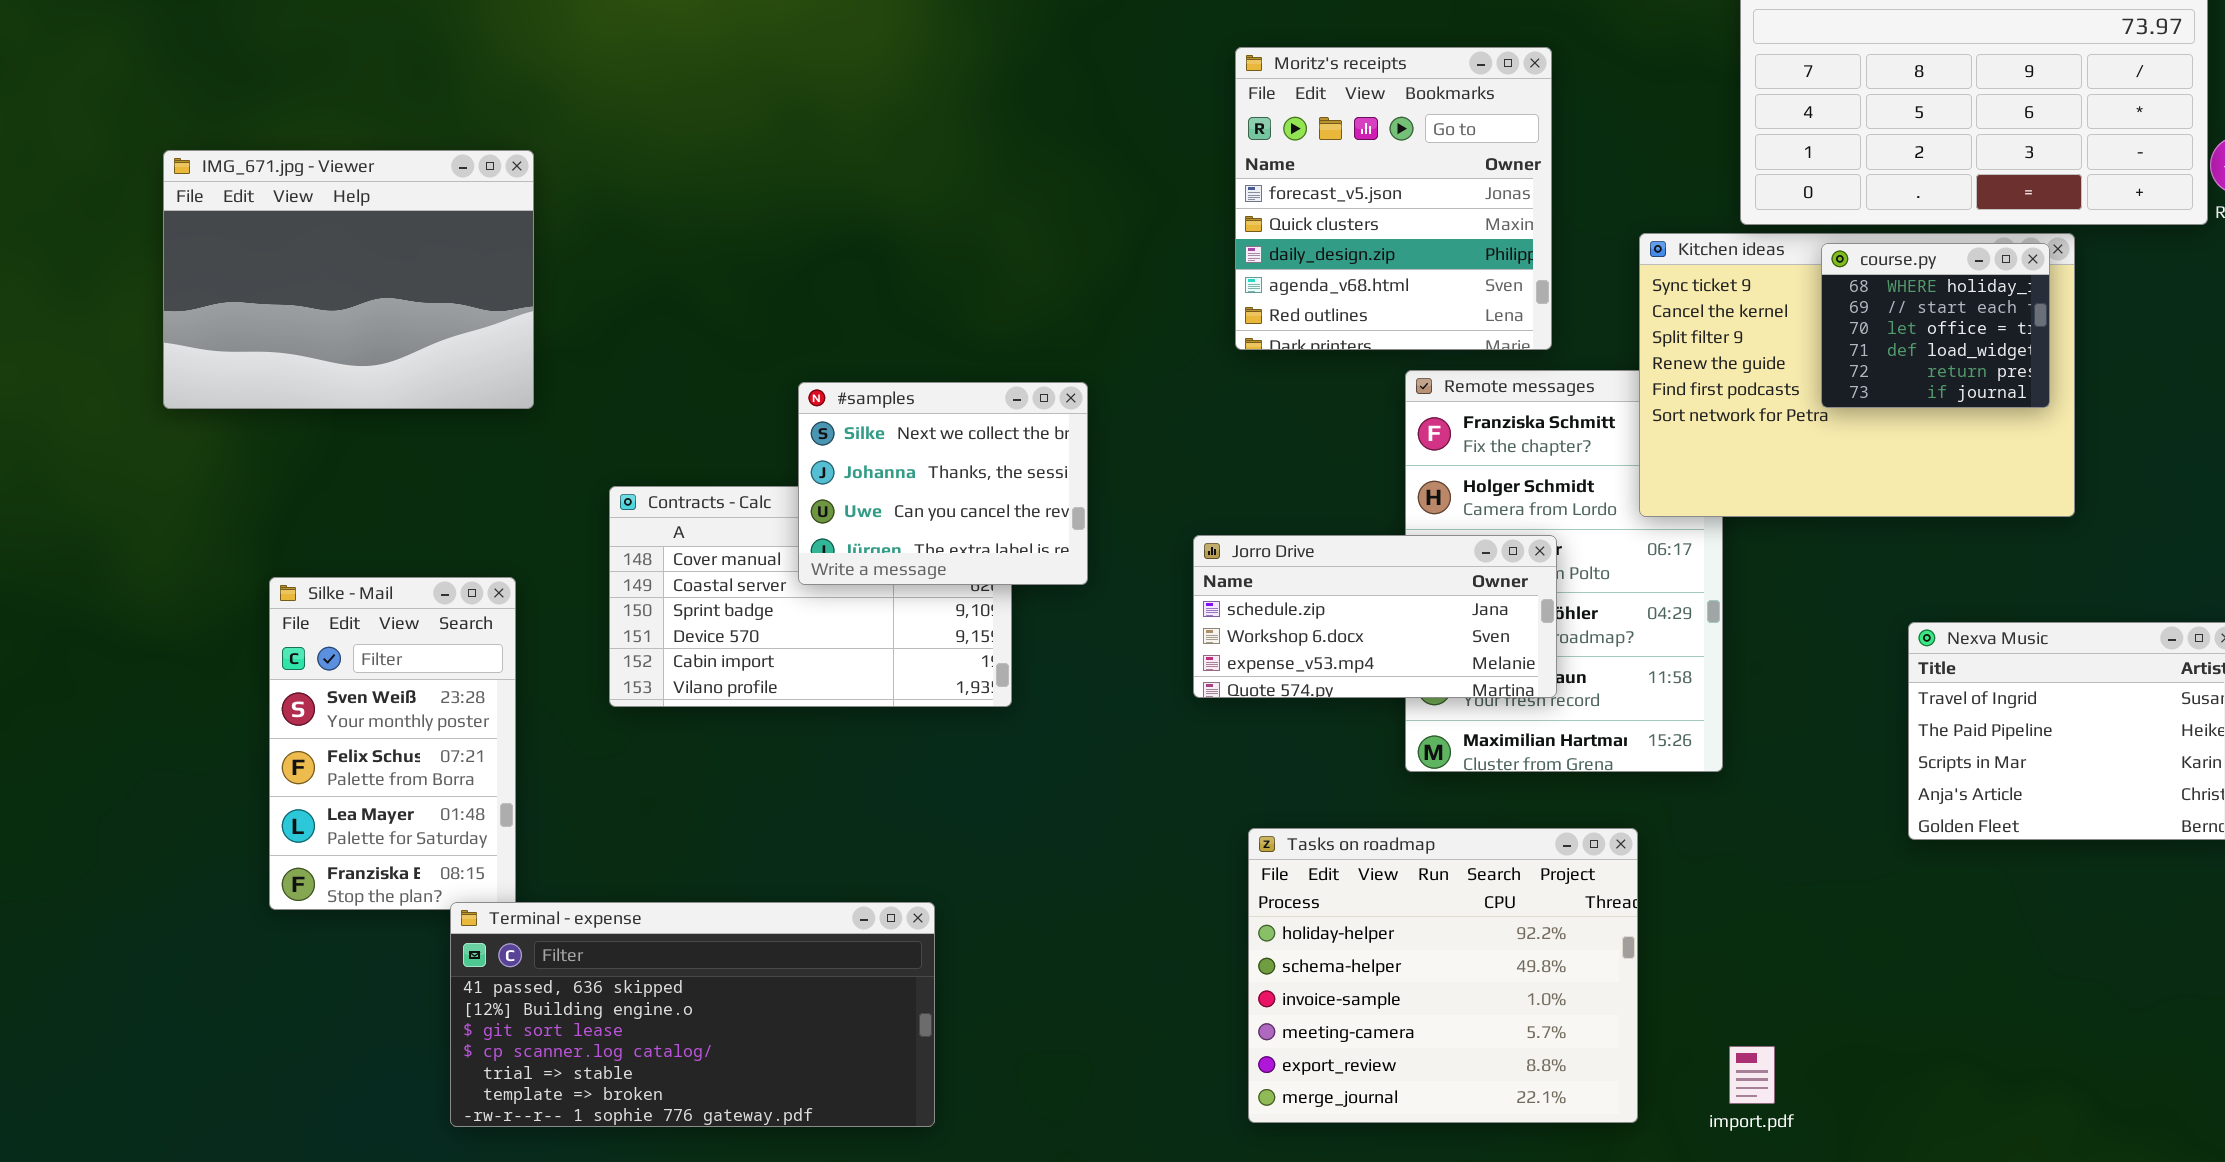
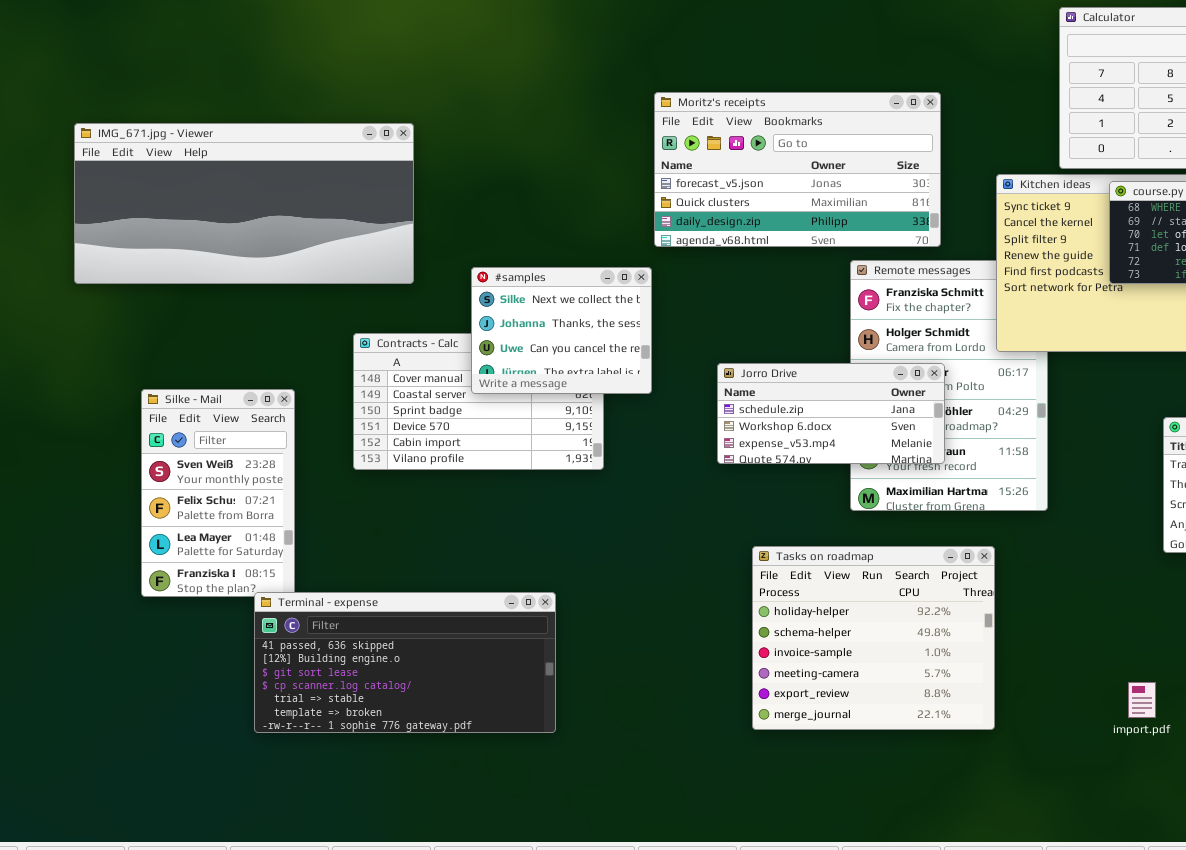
Moritz's receipts: [1235,47,1552,350] -> [654,92,941,247], resized
IMG_671.jpg - Viewer: [163,150,534,409] -> [74,123,414,284], resized
import.pdf: [1729,1046,1775,1104] -> [1128,682,1156,718], moved

